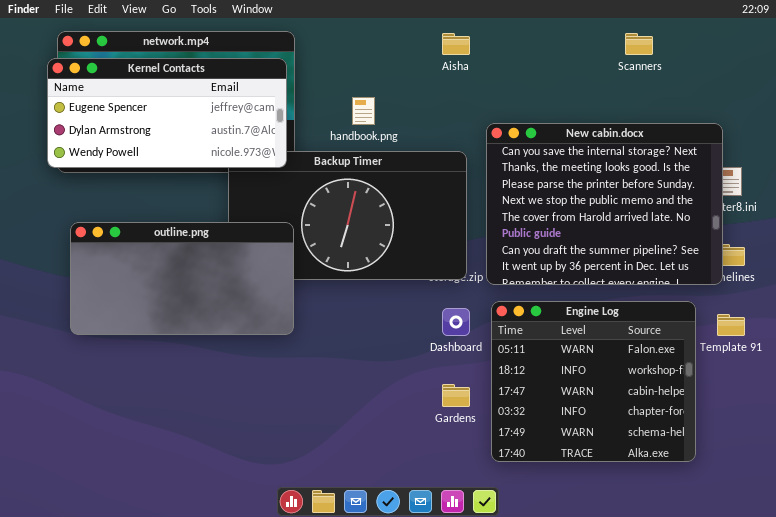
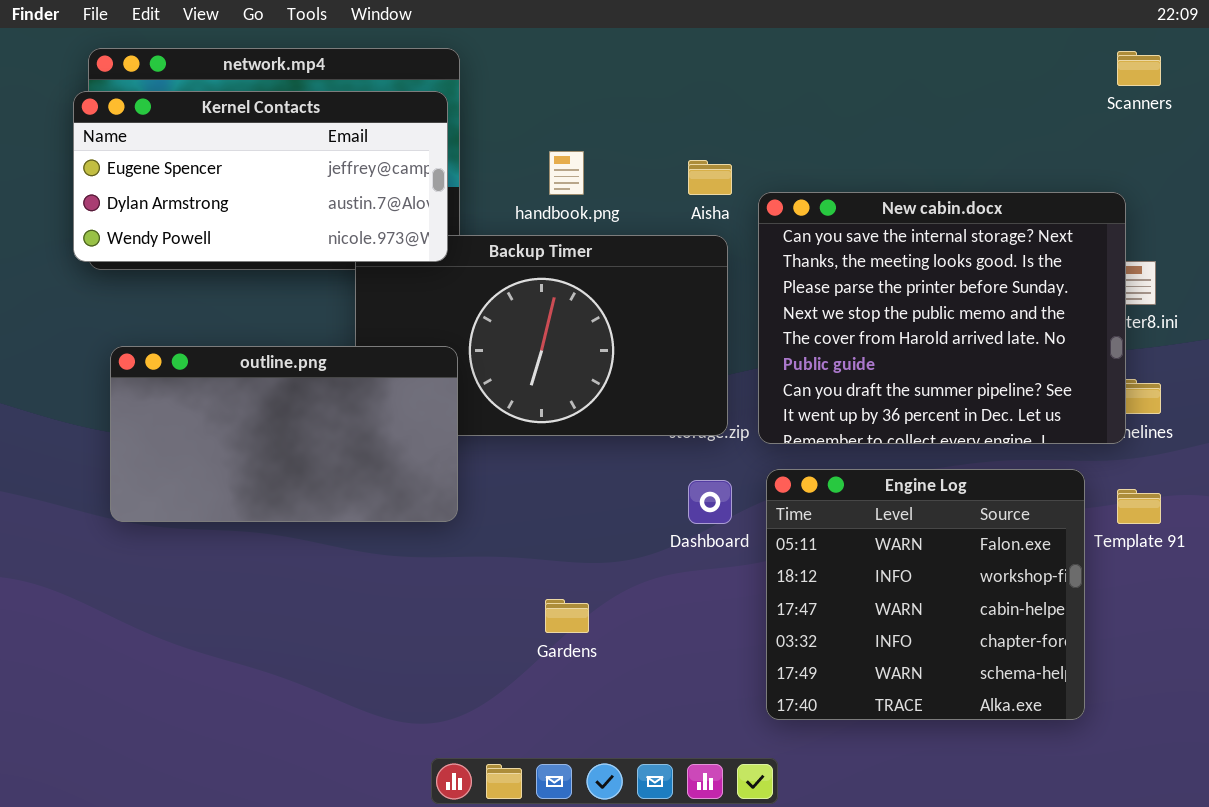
Aisha: [442,33,470,55] -> [688,160,732,195], moved
Scanners: [625,33,653,55] -> [1117,51,1161,86], moved
Gardens: [442,384,470,407] -> [545,599,589,633], moved

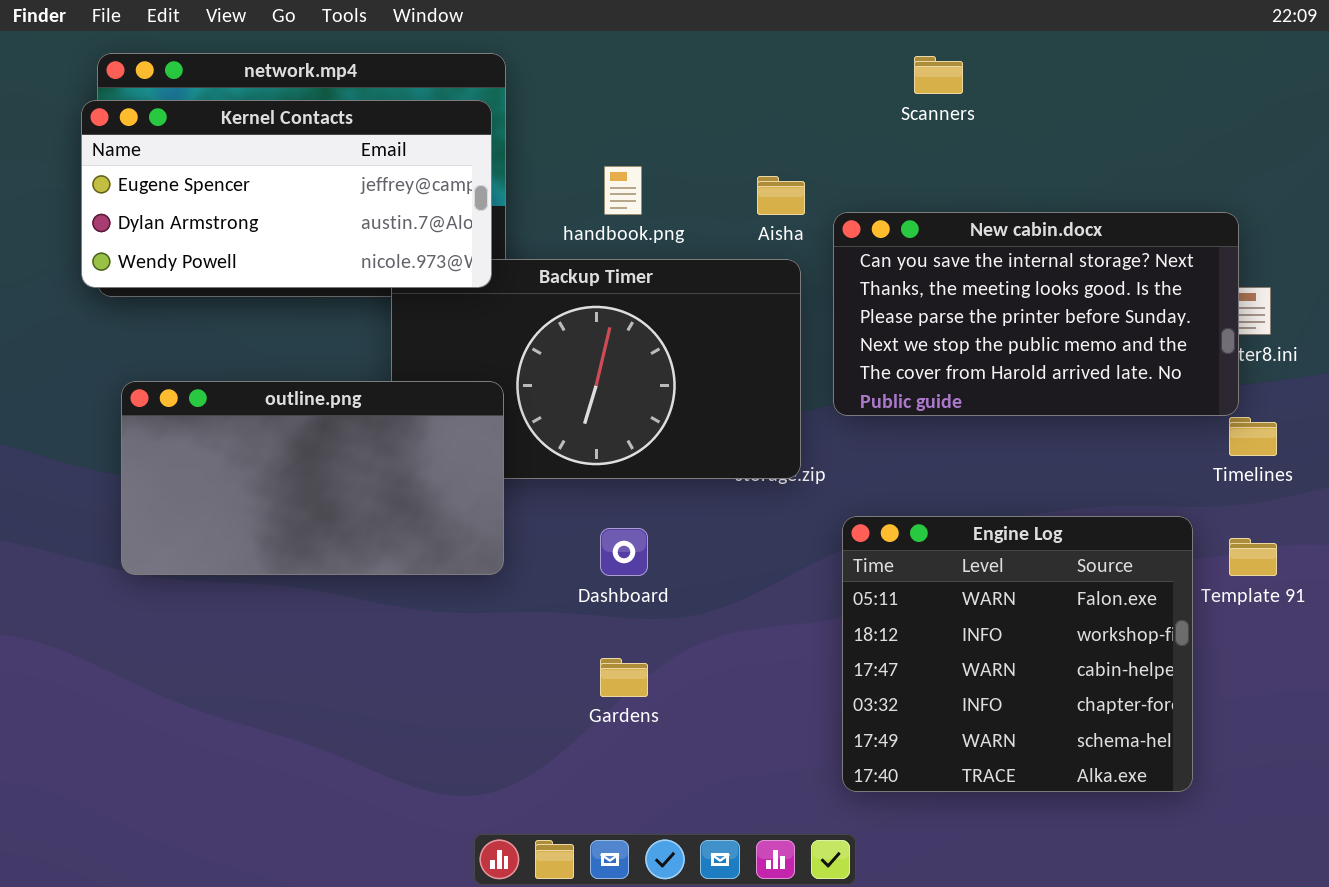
Scanners: [1117,51,1161,86] -> [914,56,963,94], moved
New cabin.docx: [758,192,1126,444] -> [833,212,1239,416], resized
Dashboard: [688,480,732,524] -> [600,528,648,576], moved

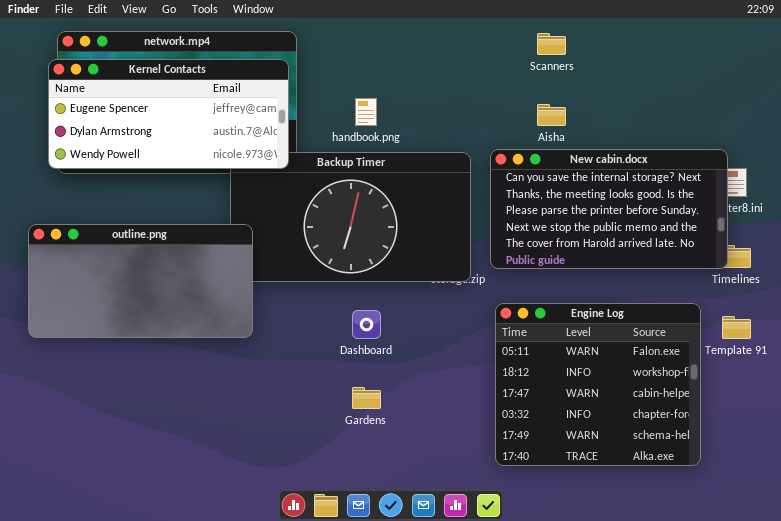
Aisha: [757,176,805,215] -> [537,104,566,126], moved
New cabin.docx: [833,212,1239,416] -> [490,149,728,269], moved
outline.png: [121,381,504,575] -> [28,224,253,338], moved

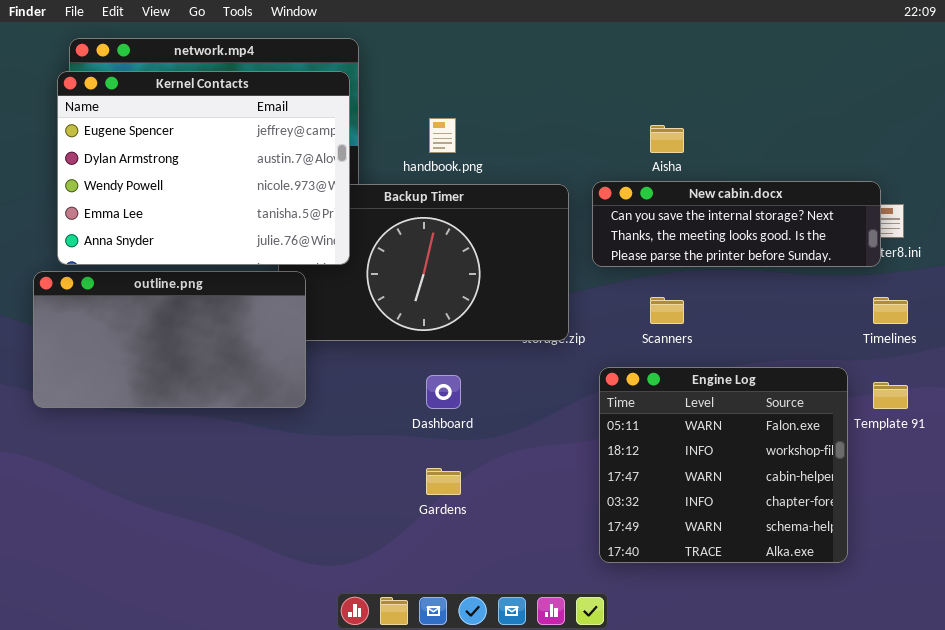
Scanners: [537,33,566,55] -> [650,297,684,324], moved
Kernel Contacts: [48,59,289,169] -> [57,71,350,265], resized
New cabin.docx: [490,149,728,269] -> [592,181,881,267], resized

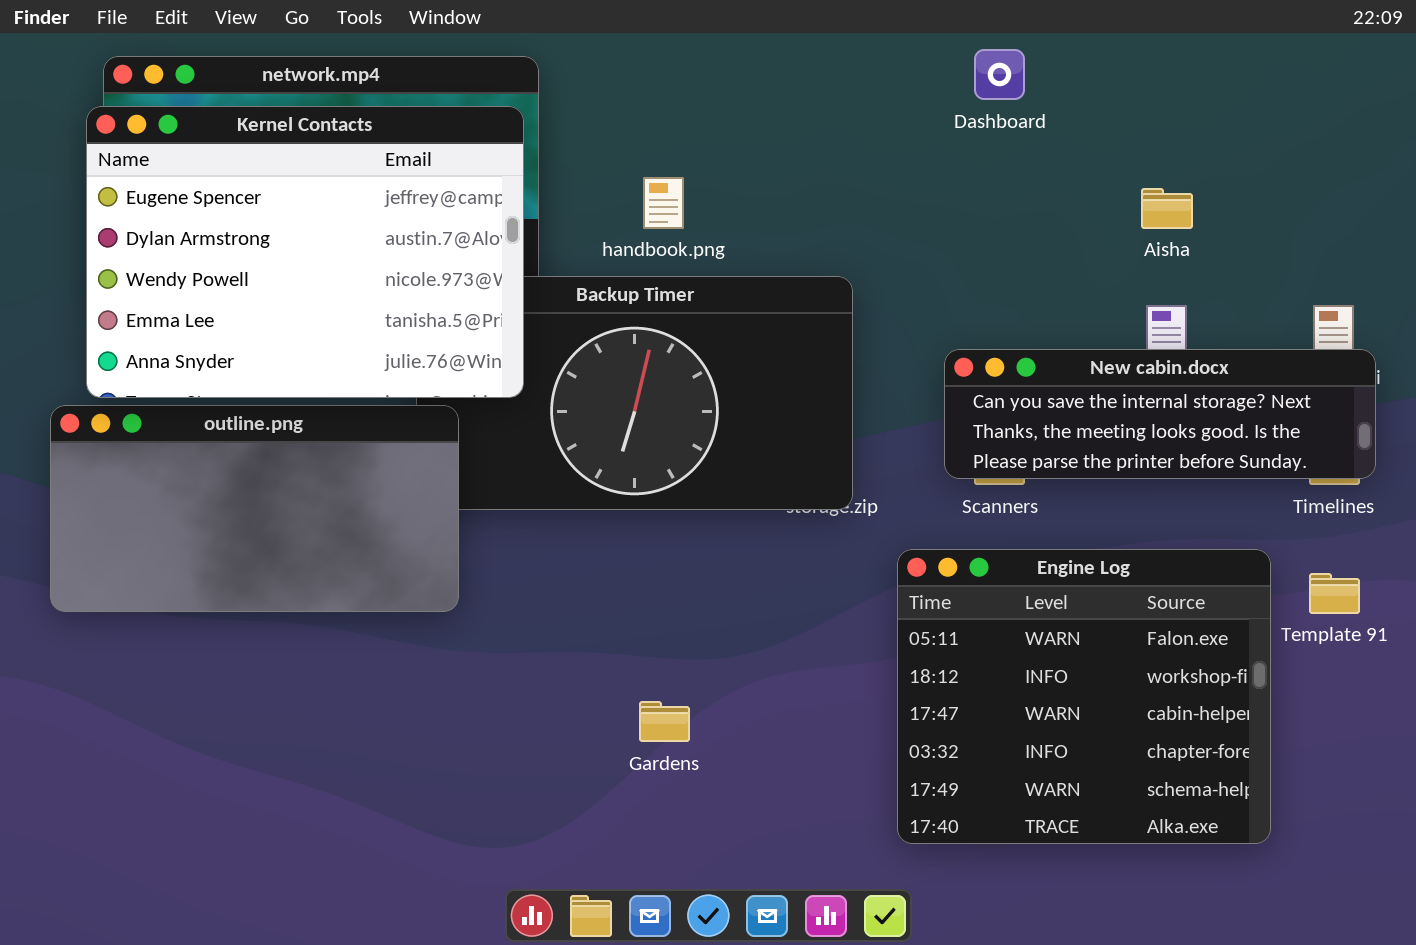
Aisha: [650,125,684,153] -> [1141,188,1193,229], moved
New cabin.docx: [592,181,881,267] -> [944,349,1376,479], moved
Dashboard: [426,375,461,409] -> [974,49,1025,100], moved

